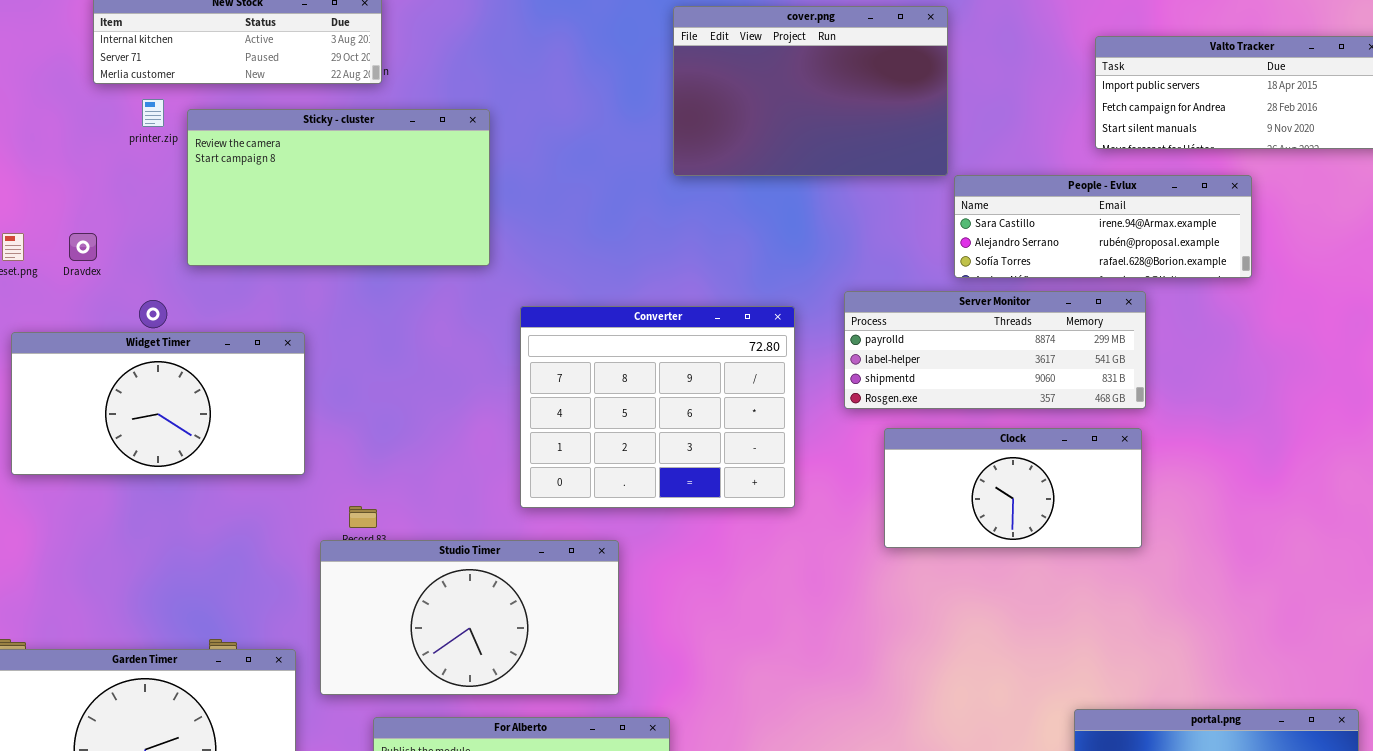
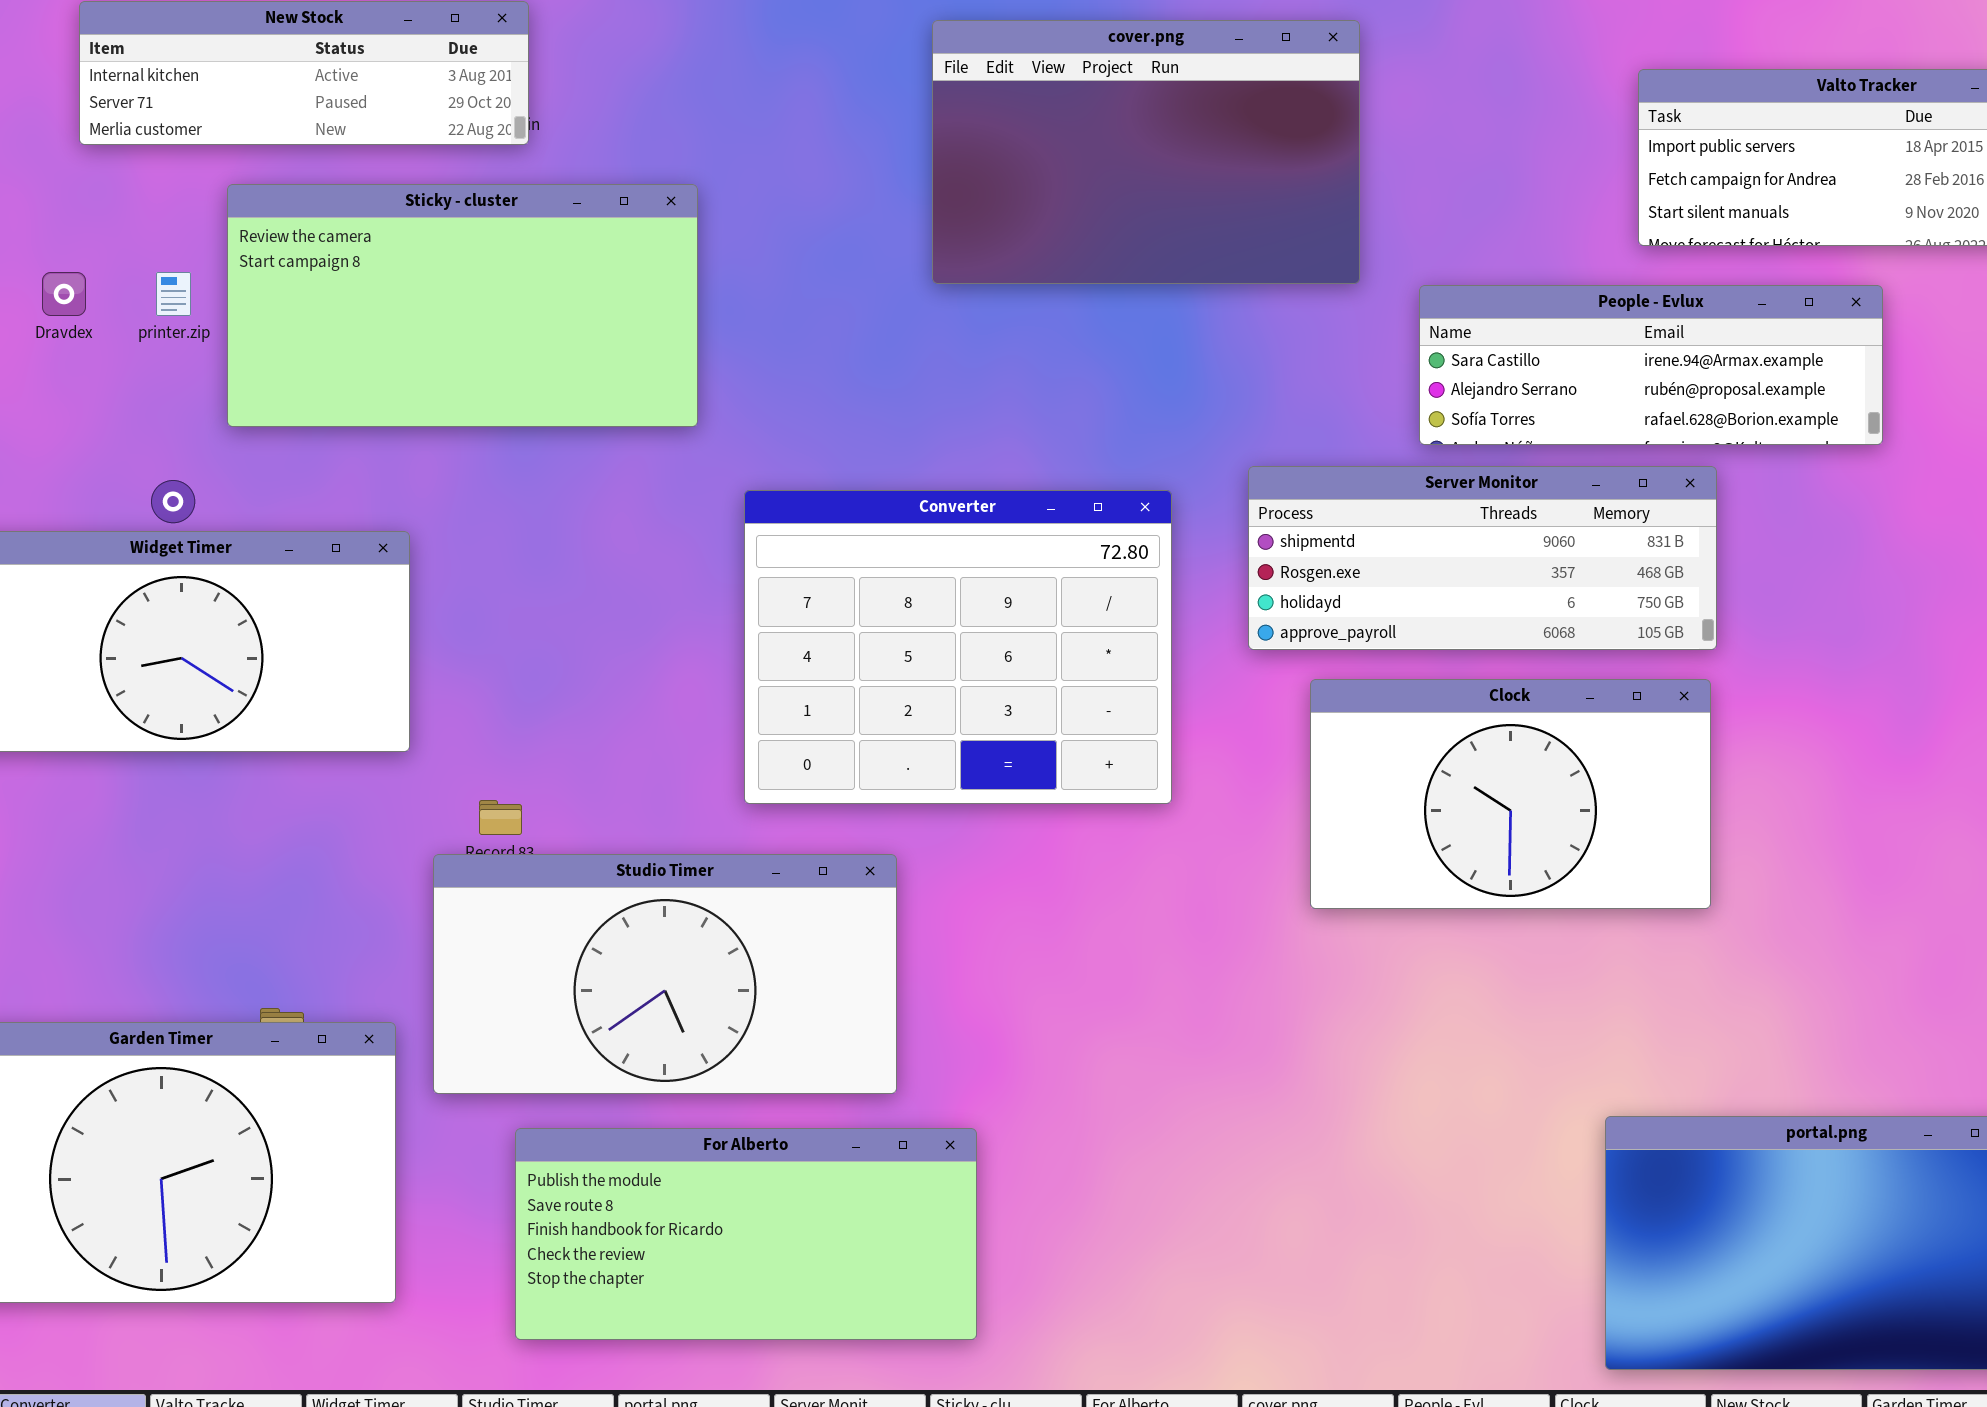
cover.png: [673,6,948,176] -> [932,20,1360,284], moved
printer.zip: [142,99,164,127] -> [156,272,191,316], moved
Dravdex: [69,233,97,261] -> [42,272,86,316], moved
Server Monitor: [844,291,1146,409] -> [1248,466,1717,650], scrolled down 2 rows
Clock: [884,428,1142,548] -> [1310,679,1711,909], resized

